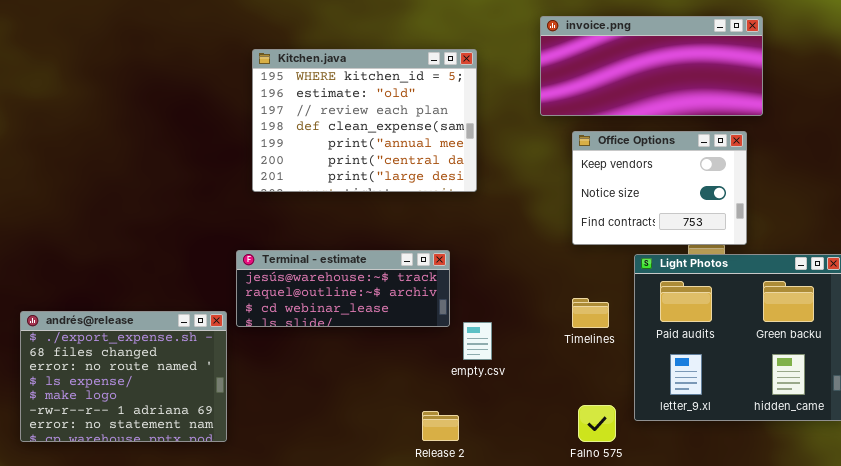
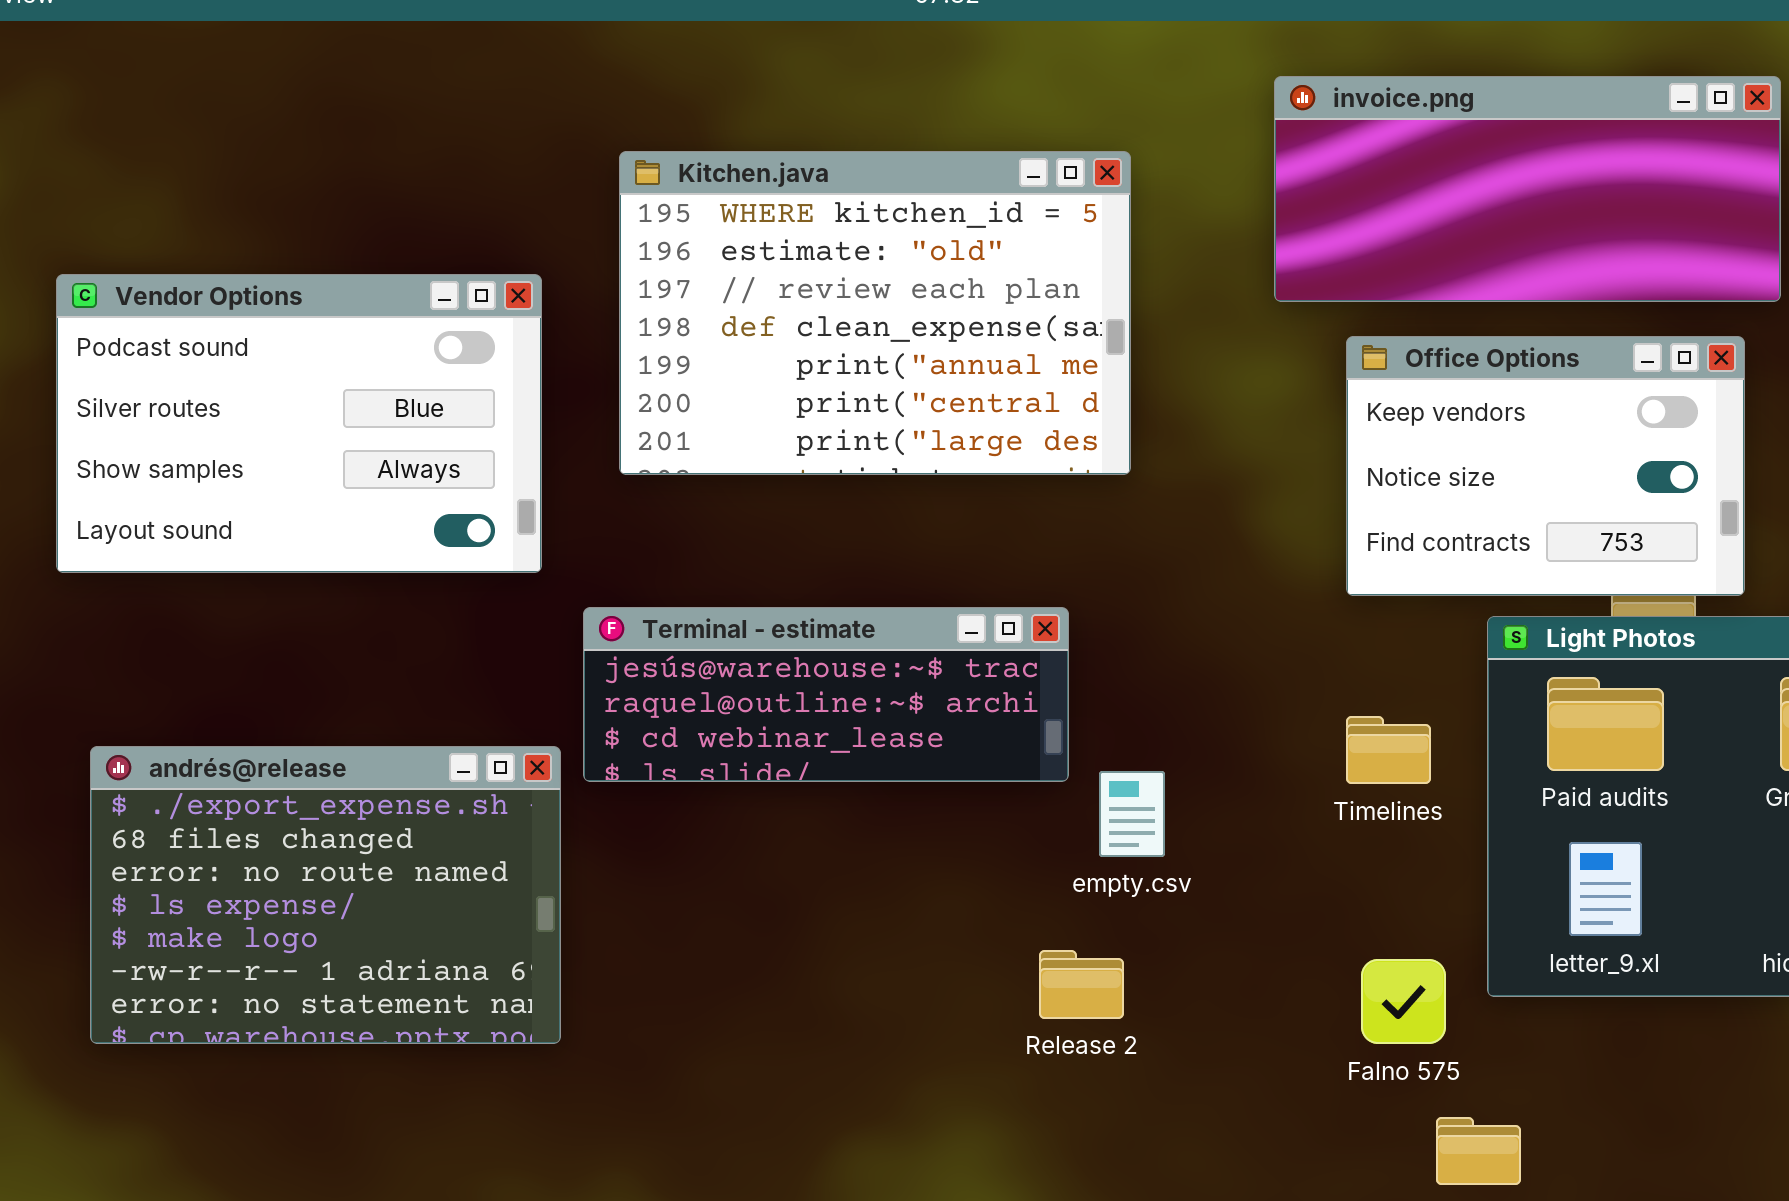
Vendor Options: none -> [56,274,542,573], opened
Release 2: [422,411,459,441] -> [1039,950,1124,1019], moved

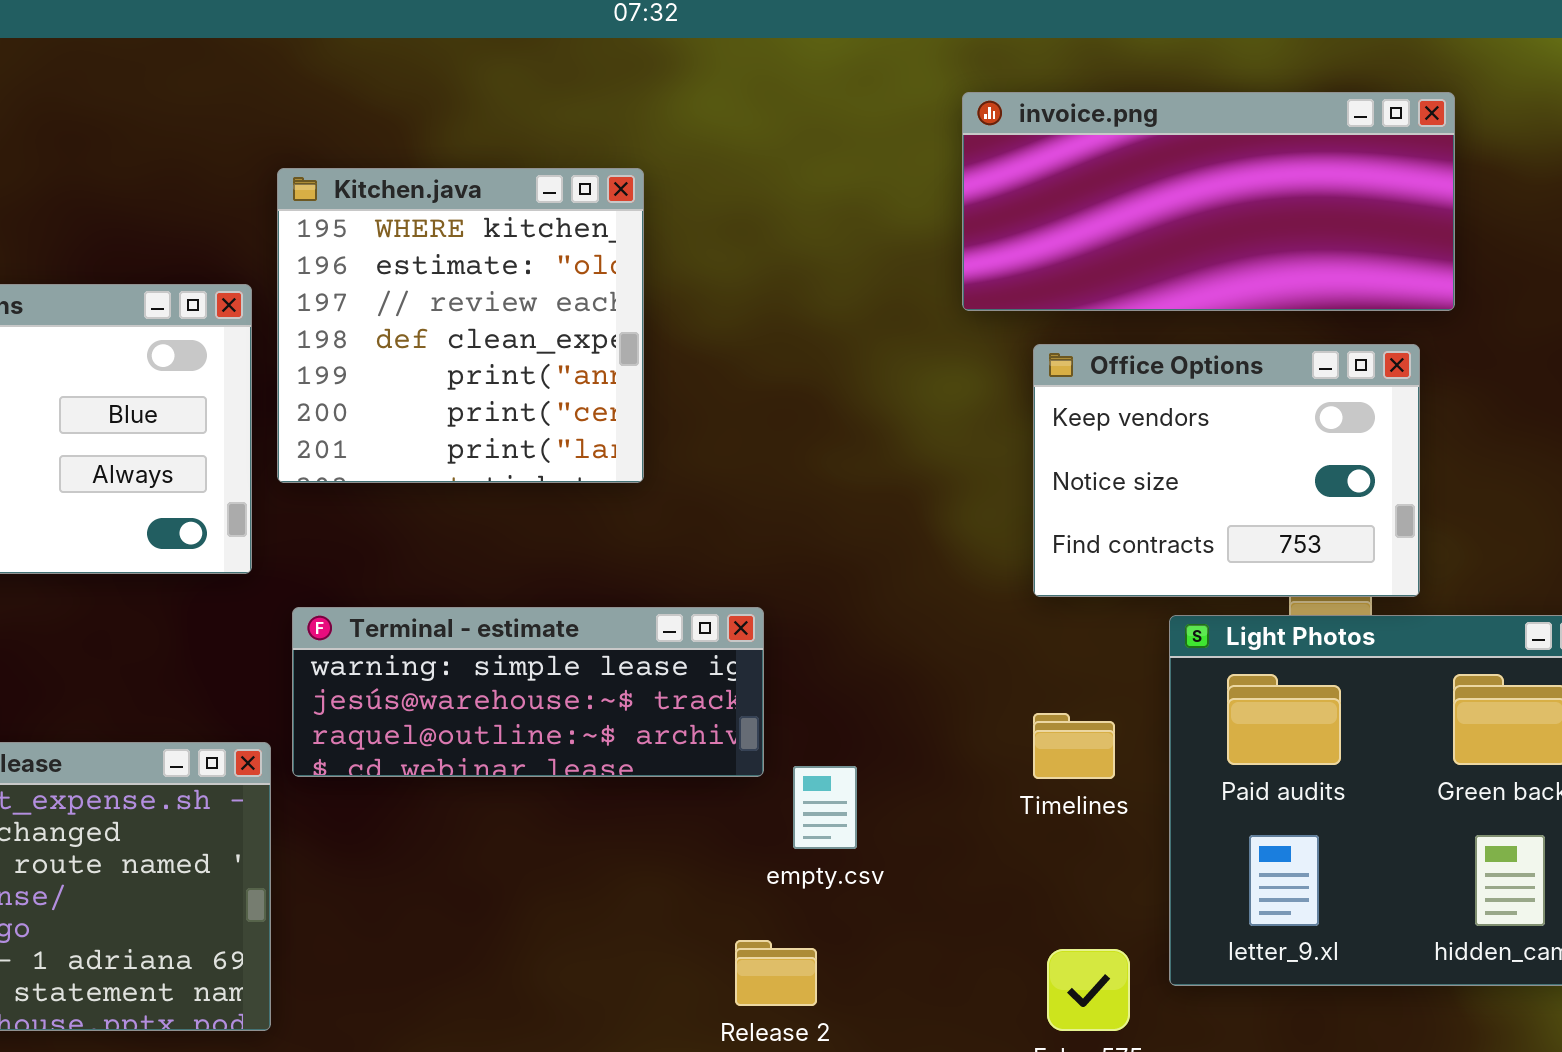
Kitchen.java: [619,151,1131,475] -> [277,168,644,483], moved, resized
Terminal - estimate: [583,607,1069,782] -> [292,607,764,777], scrolled up 1 row

